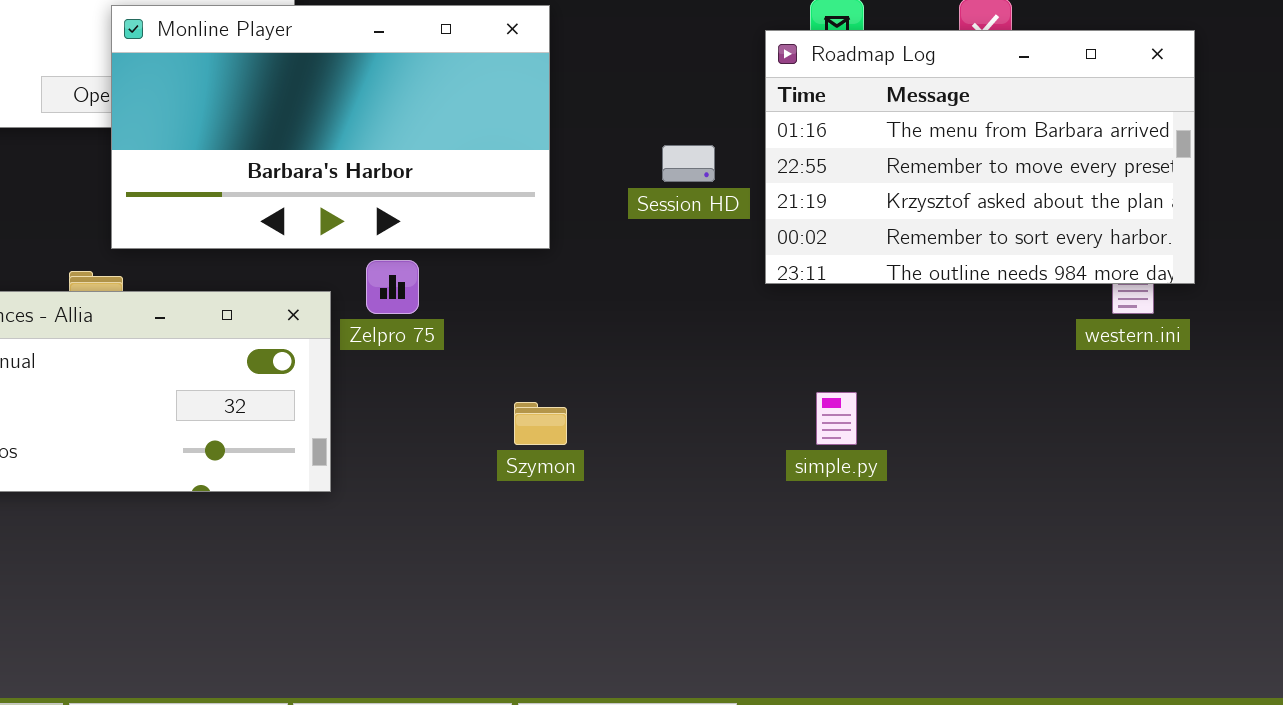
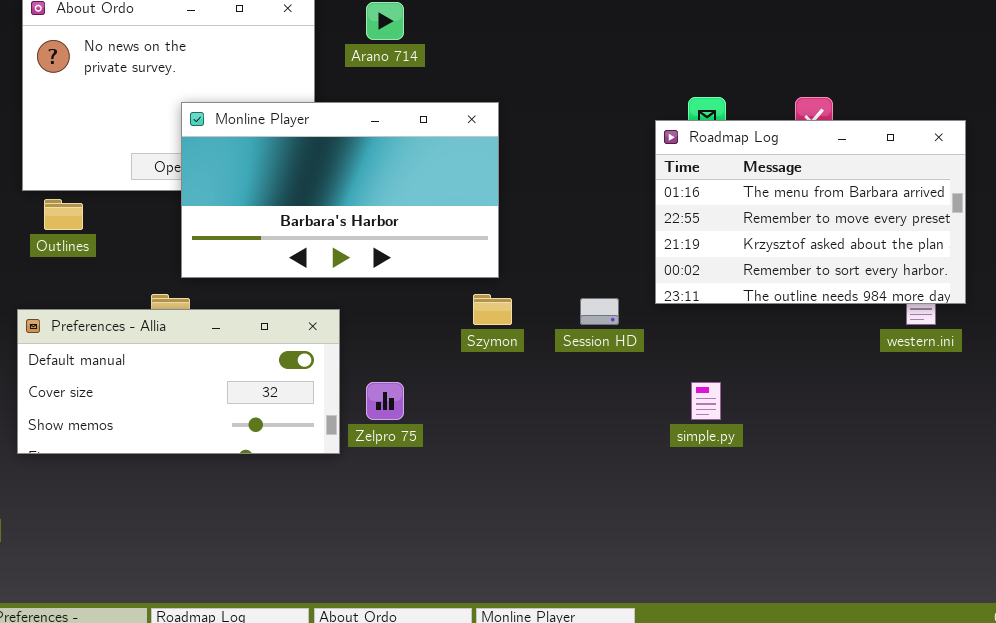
Session HD: [662,145,715,182] -> [580,298,619,325], moved
Zelpro 75: [366,260,419,314] -> [366,382,404,420], moved
Szymon: [514,402,567,445] -> [473,294,512,325], moved

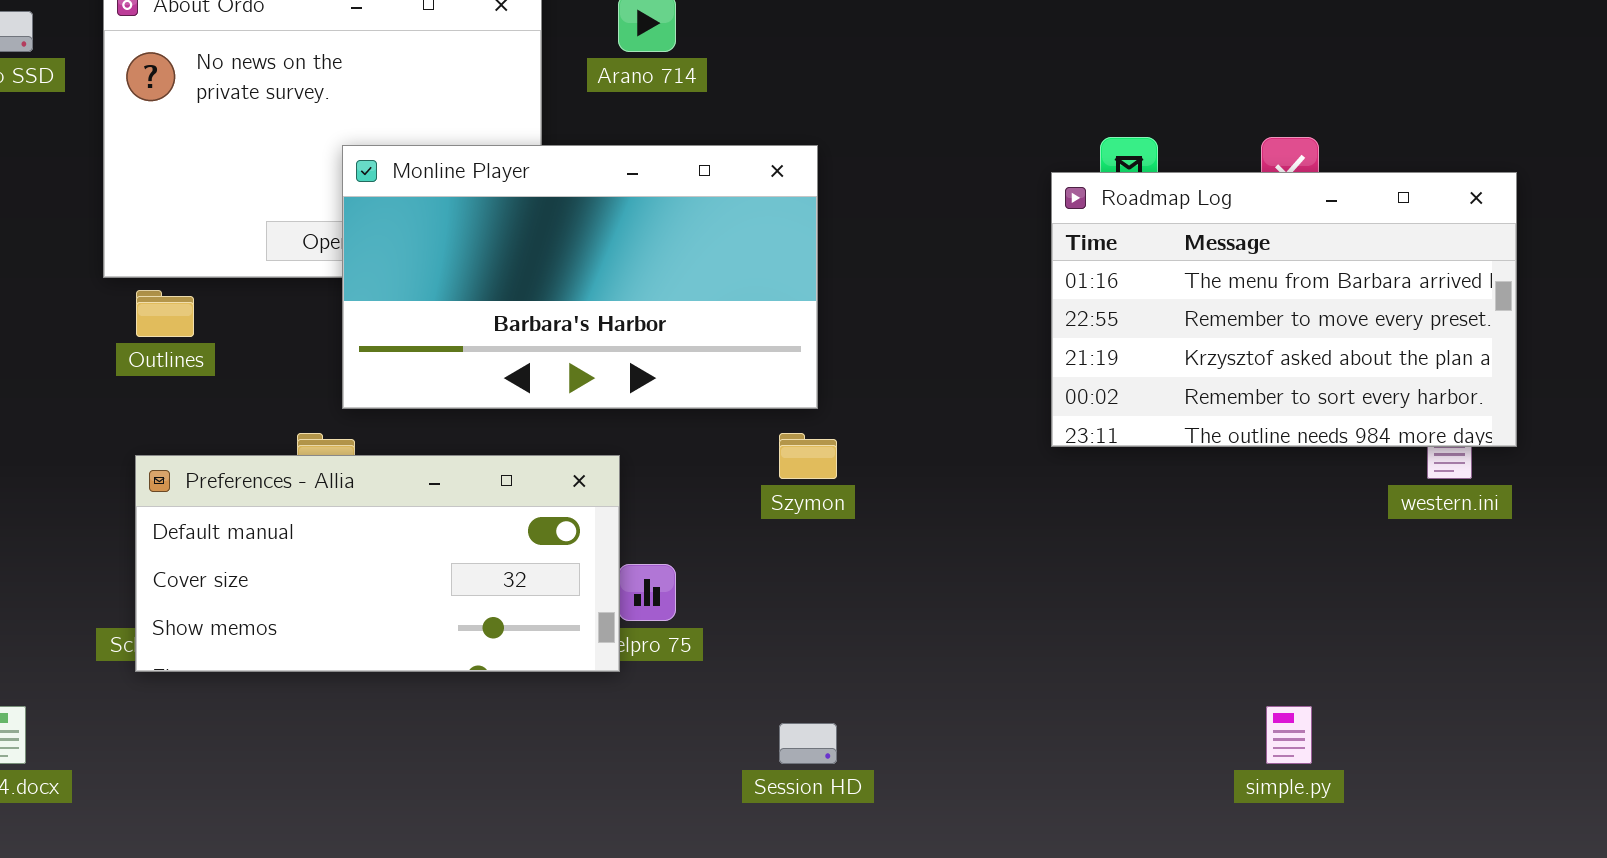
Session HD: [580,298,619,325] -> [779,723,837,764], moved
Preferences - Allia: [17,309,340,454] -> [135,455,620,672], moved
simple.py: [691,382,721,420] -> [1266,706,1312,764], moved

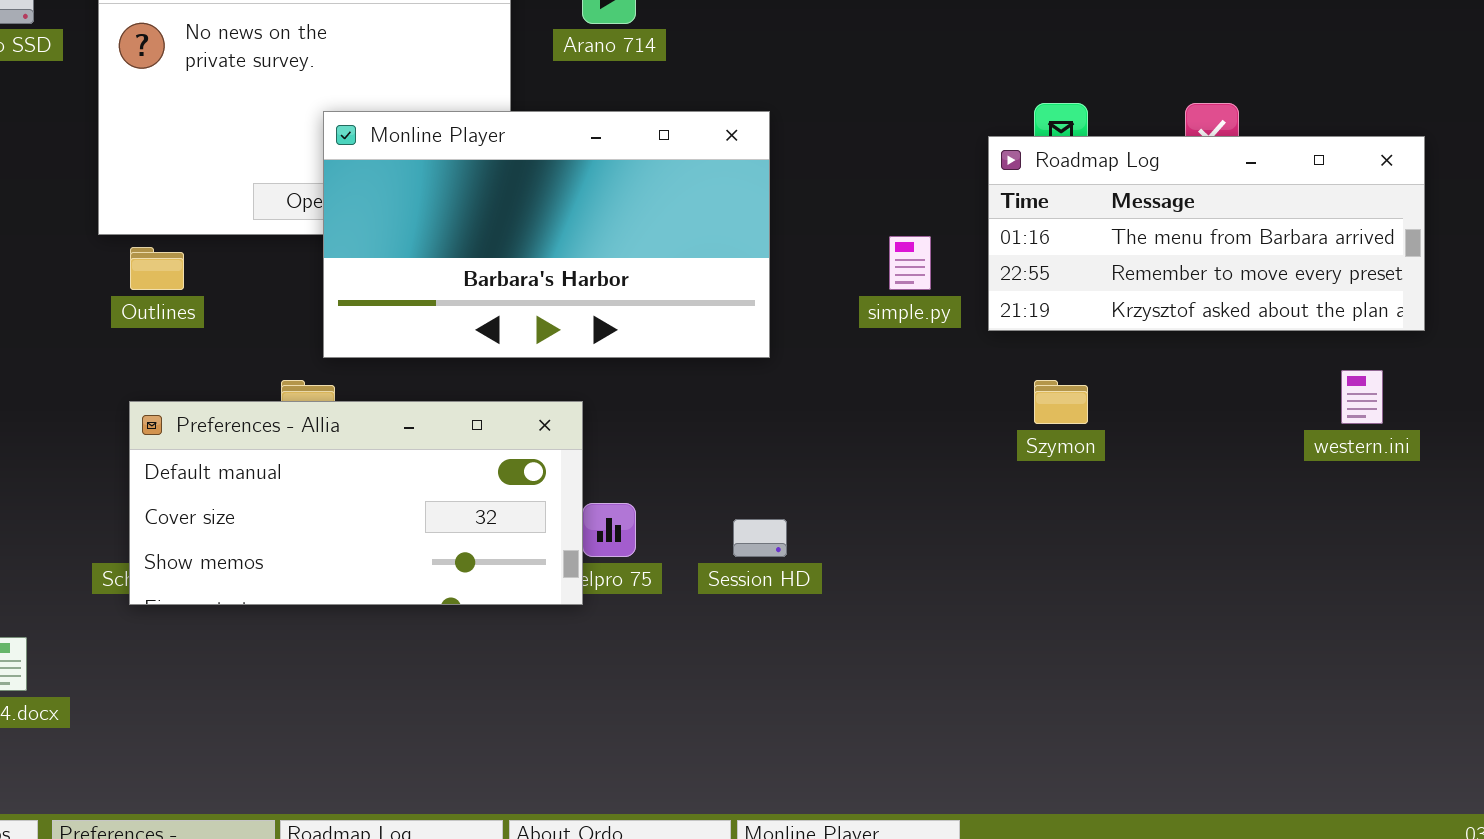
Roadmap Log: [1051,172,1517,447] -> [988,136,1425,331], resized
Szymon: [779,433,837,479] -> [1034,380,1088,424], moved
simple.py: [1266,706,1312,764] -> [889,236,931,290], moved
Session HD: [779,723,837,764] -> [733,519,787,557], moved

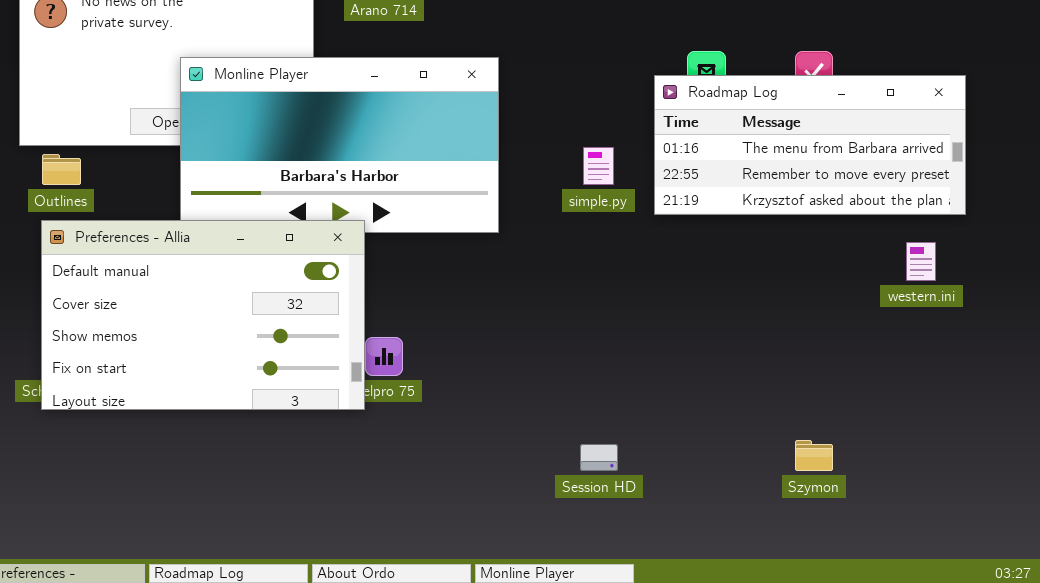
Szymon: [1034,380,1088,424] -> [795,440,833,471], moved
Preferences - Allia: [129,401,583,605] -> [41,220,365,410], resized
Session HD: [733,519,787,557] -> [580,444,618,471], moved

